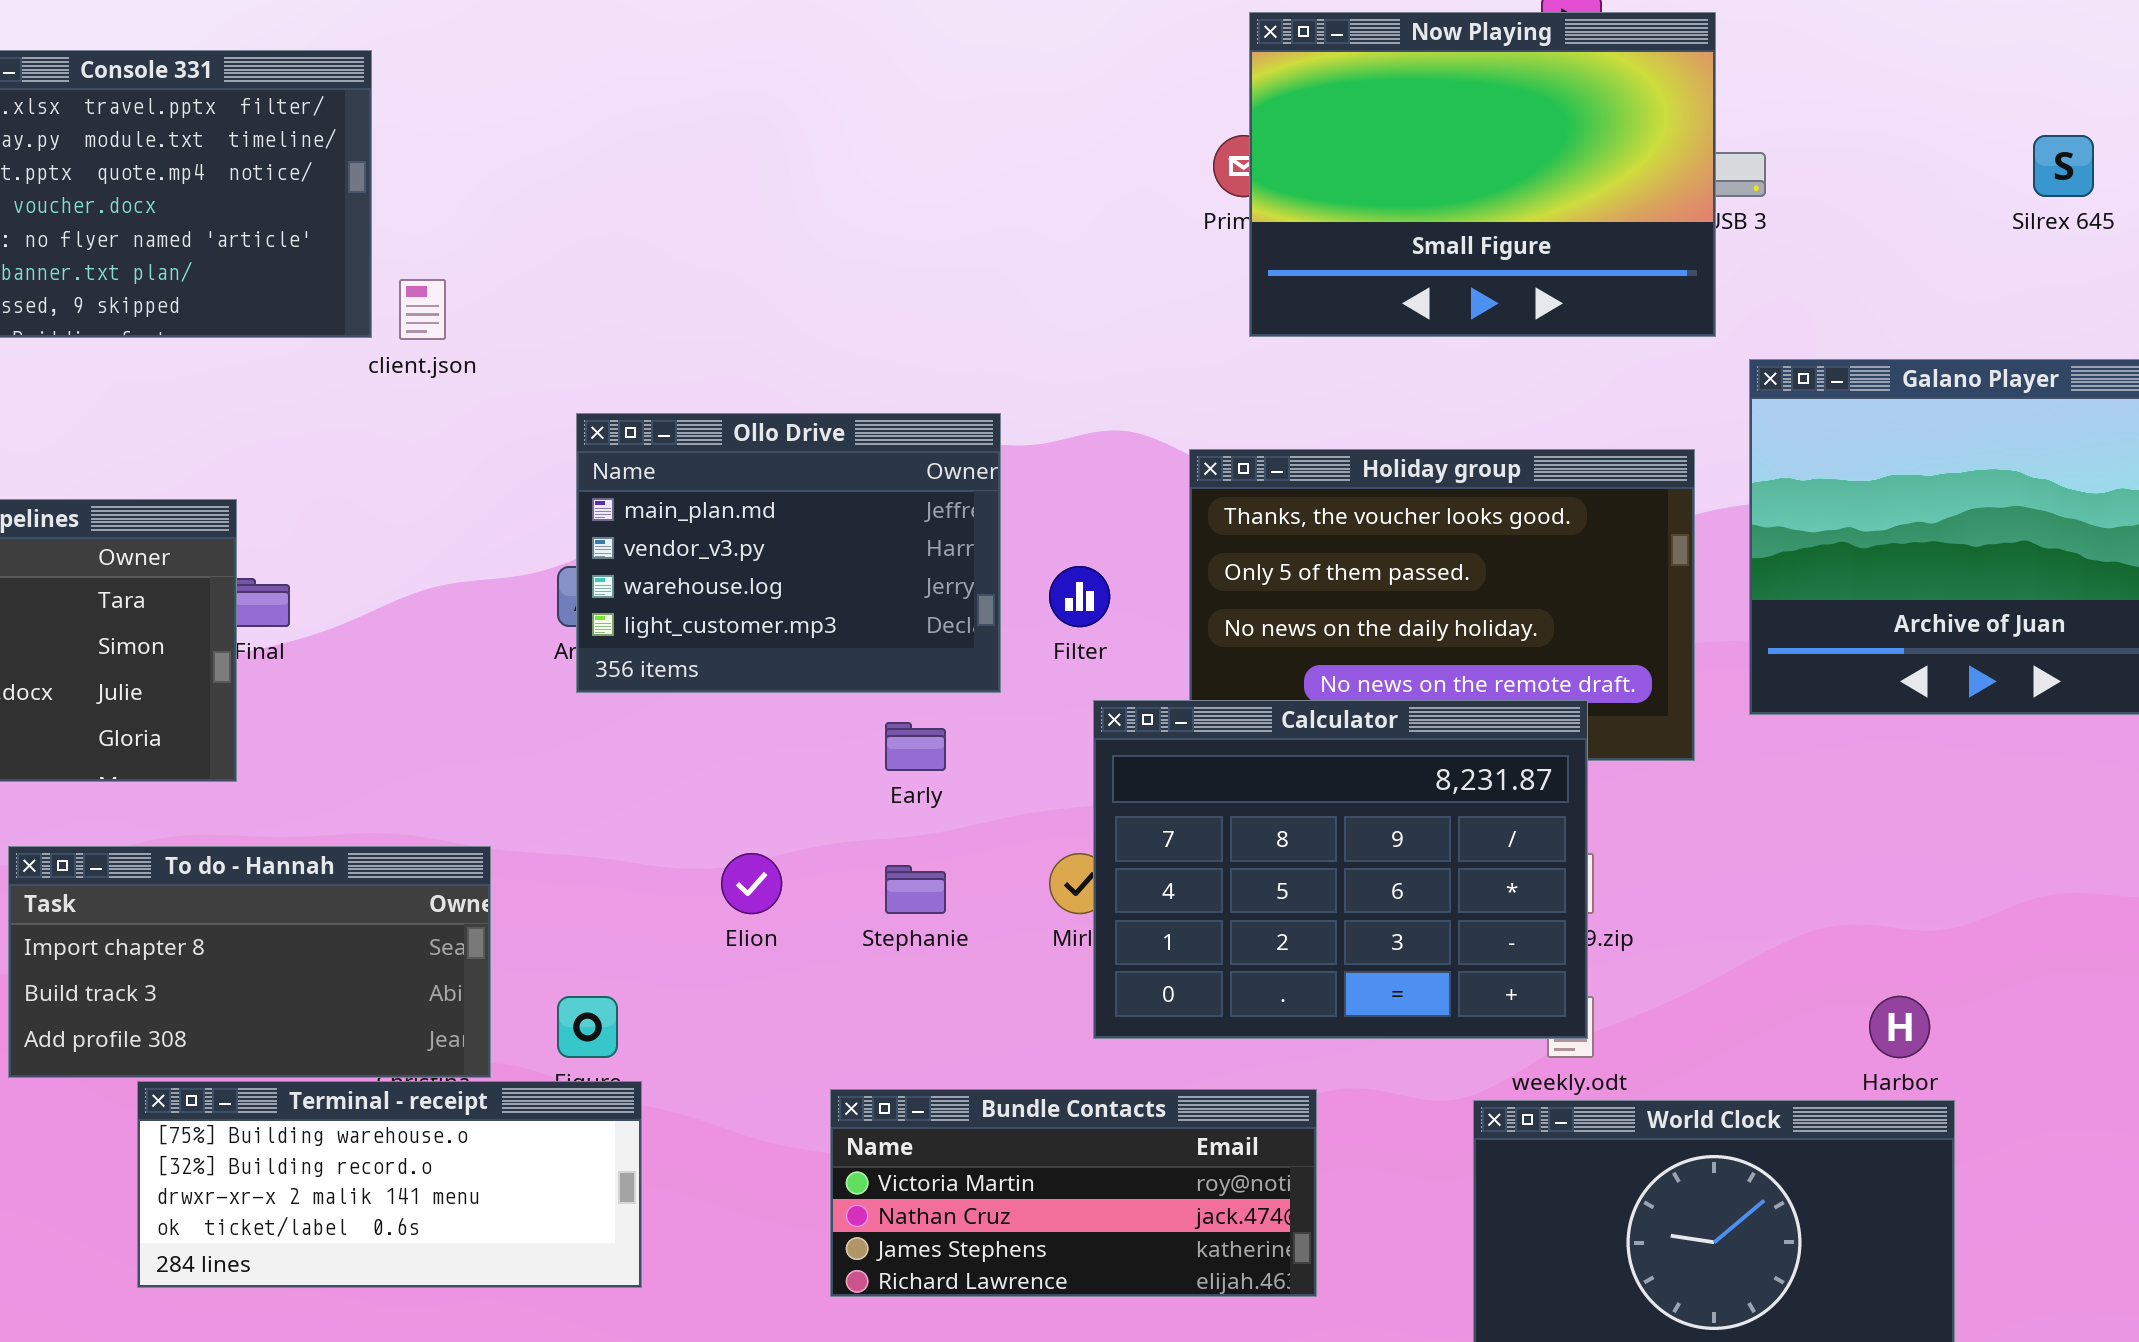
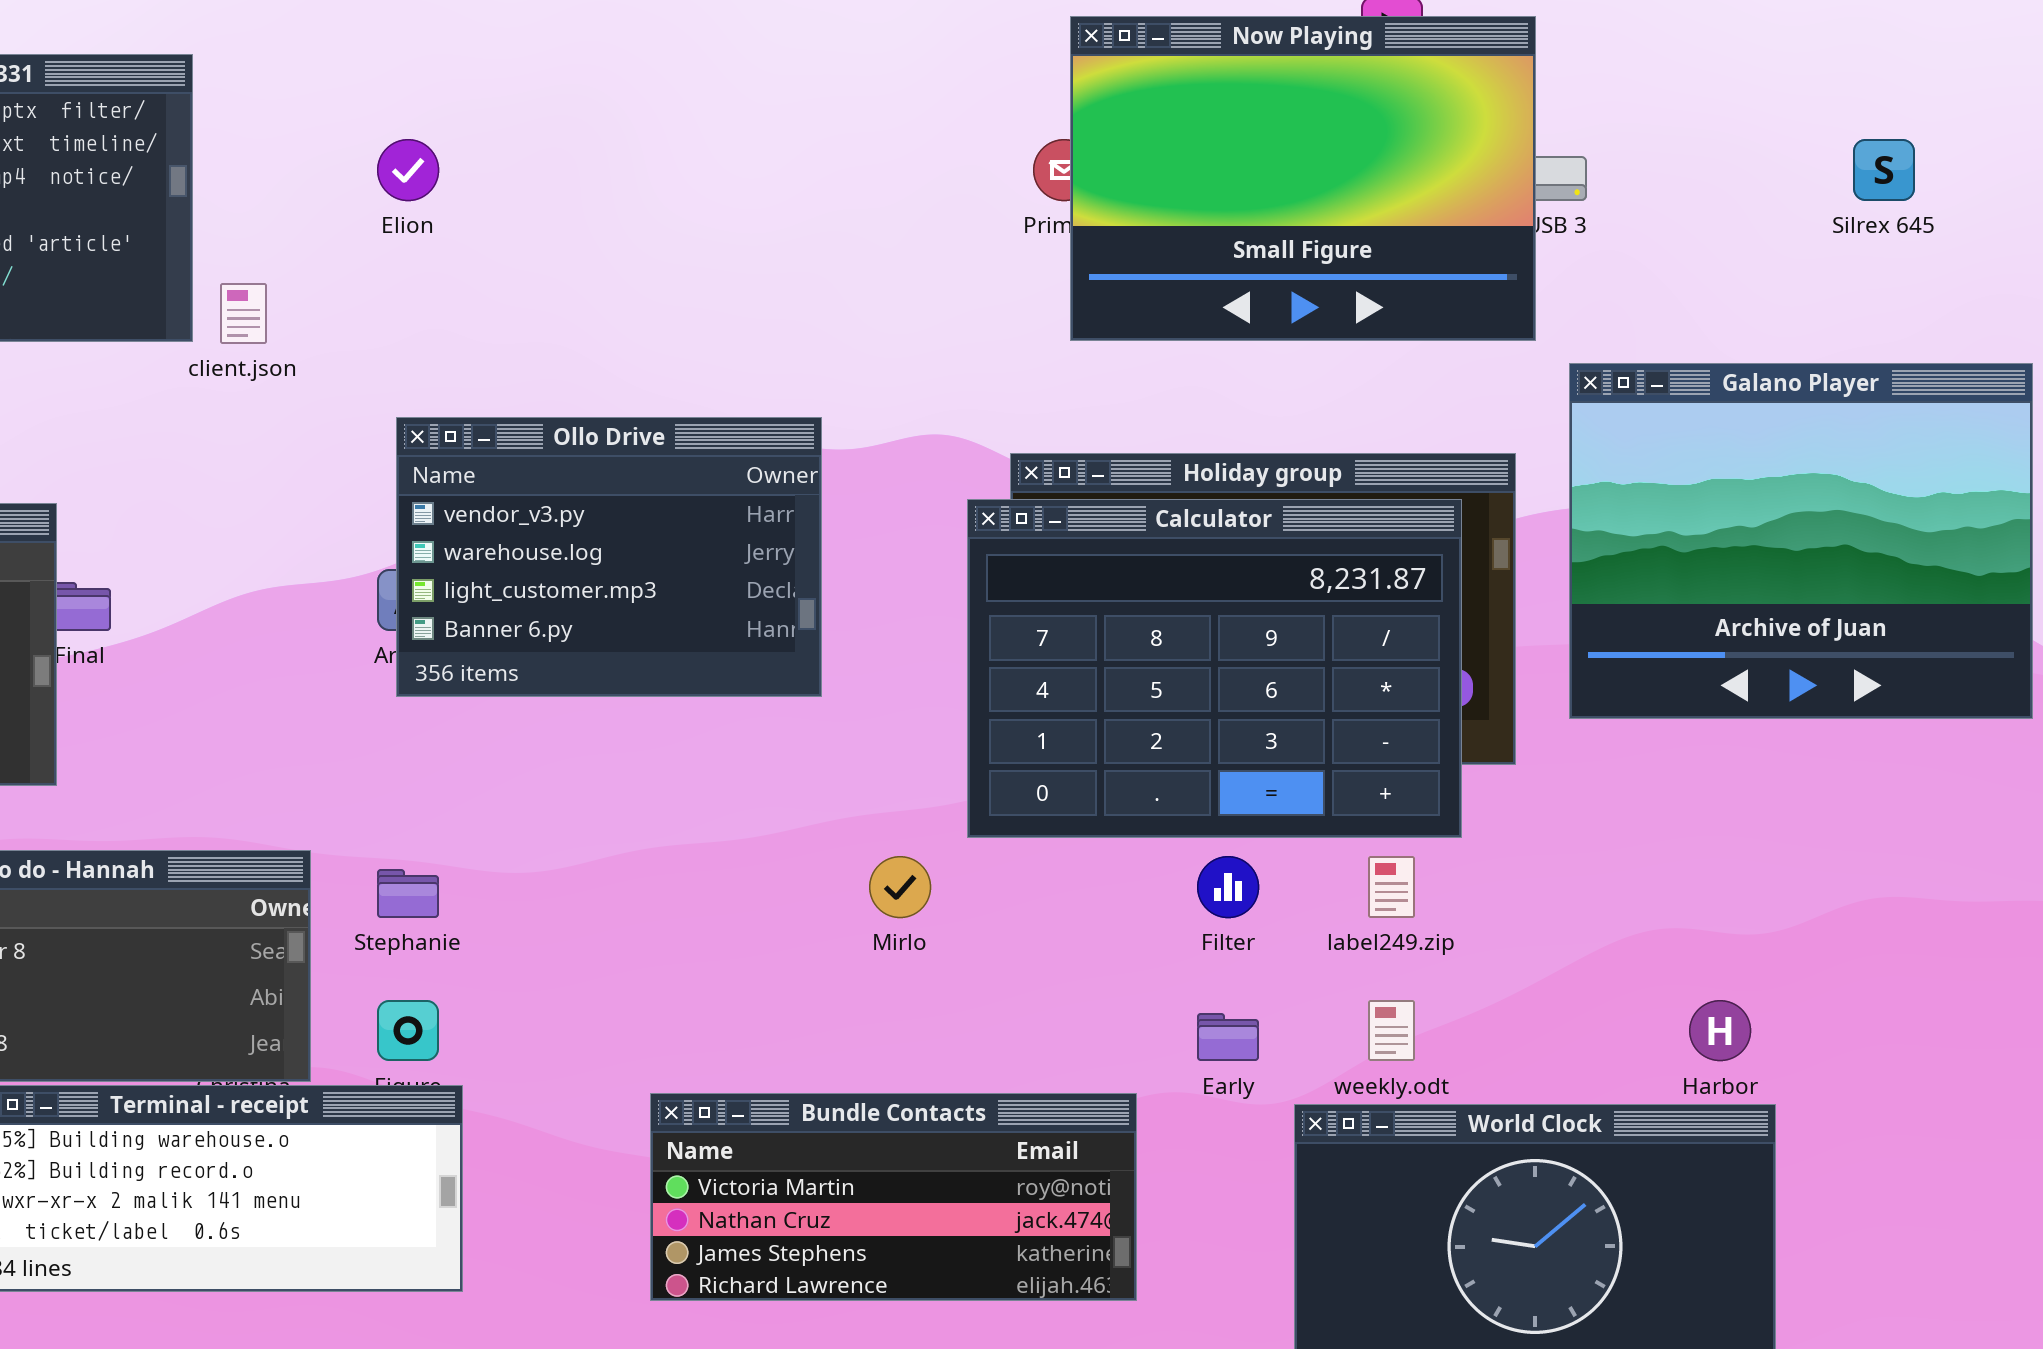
Ollo Drive: [576,413,1001,693] -> [396,417,822,697], scrolled down 1 row
Filter: [1049,566,1110,627] -> [1197,856,1259,918], moved
Calculator: [1093,700,1588,1039] -> [967,499,1462,838], moved
Early: [885,722,946,771] -> [1197,1013,1259,1061], moved
Elion: [721,853,782,914] -> [377,139,439,201], moved
Stephanie: [885,865,946,914] -> [377,869,439,918], moved

